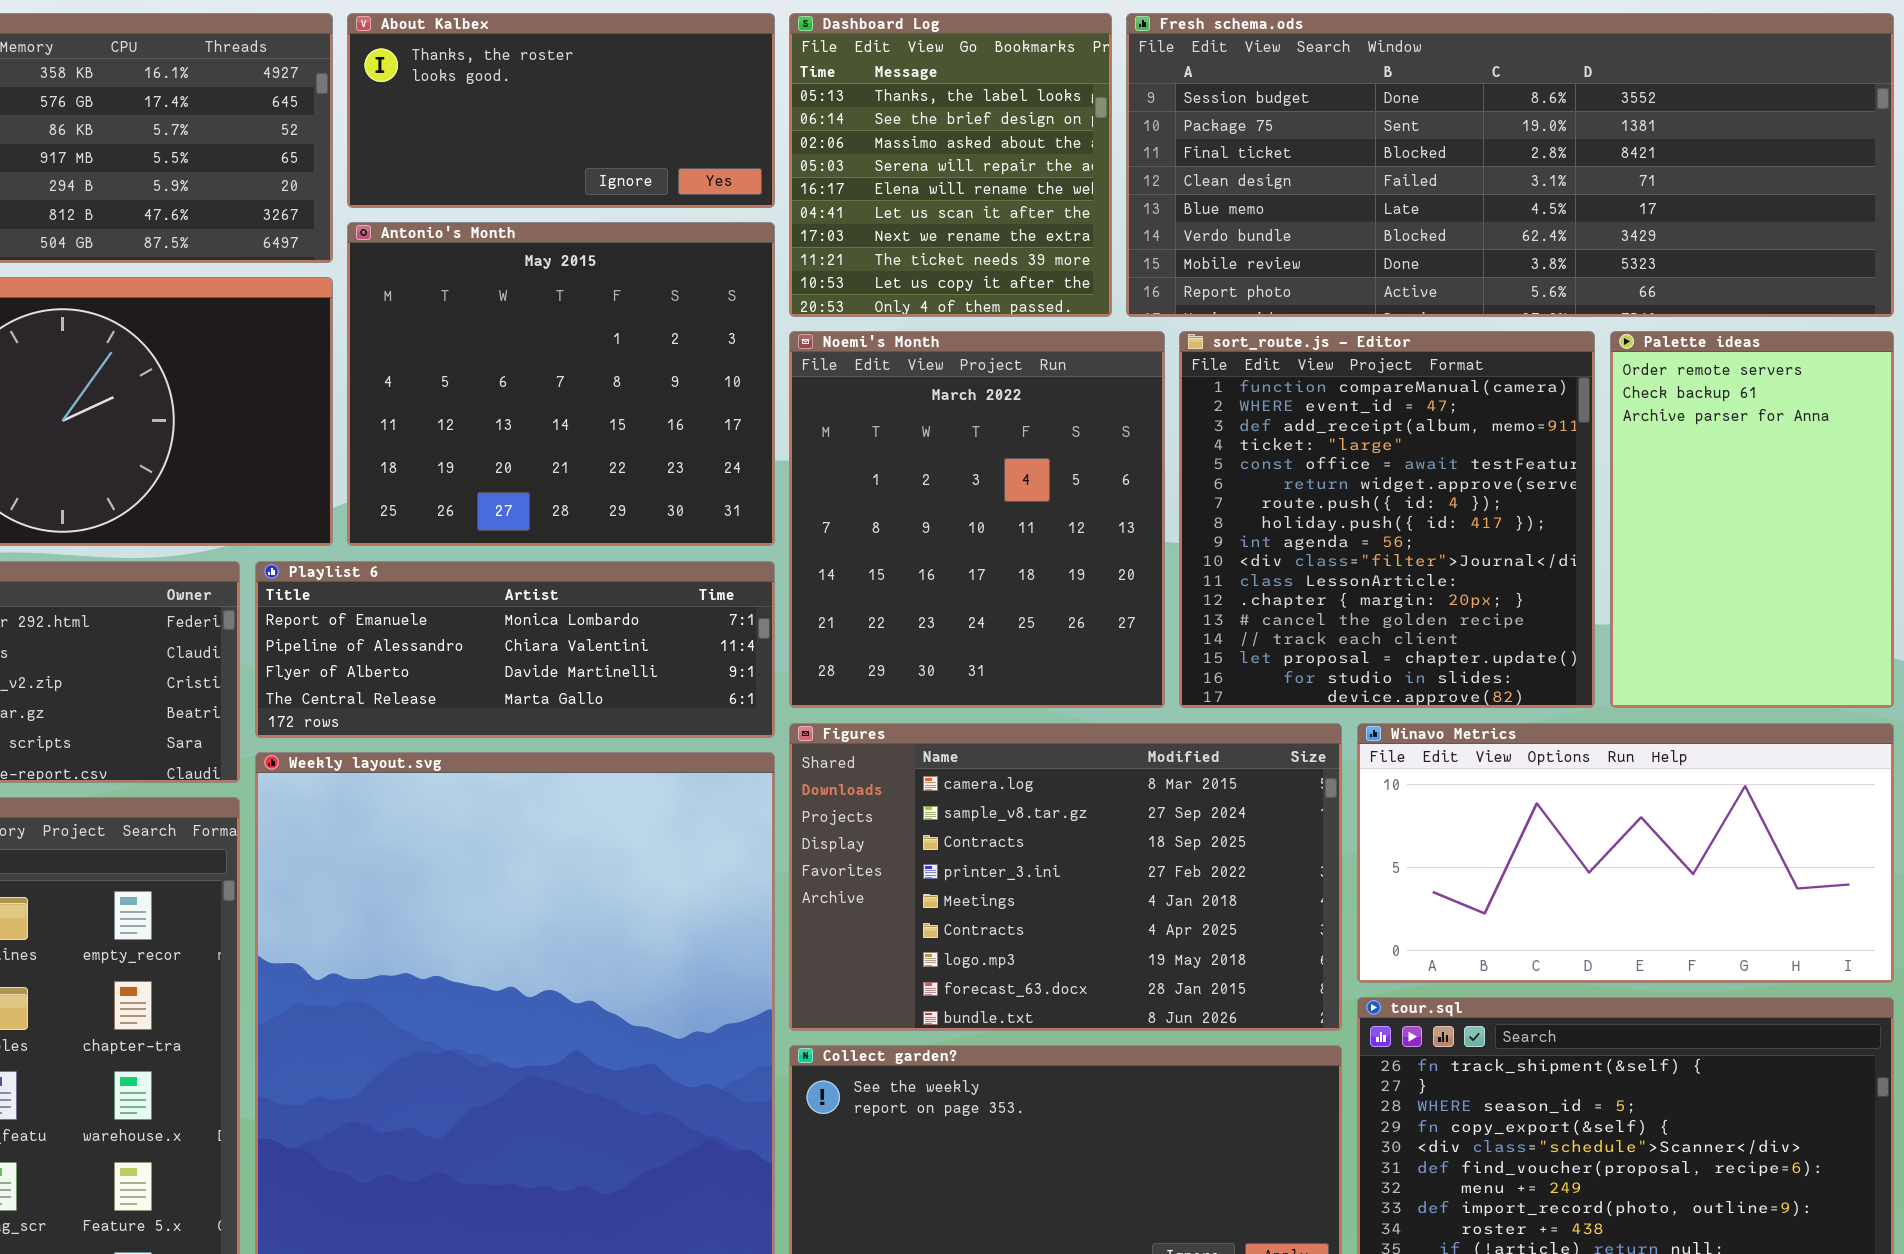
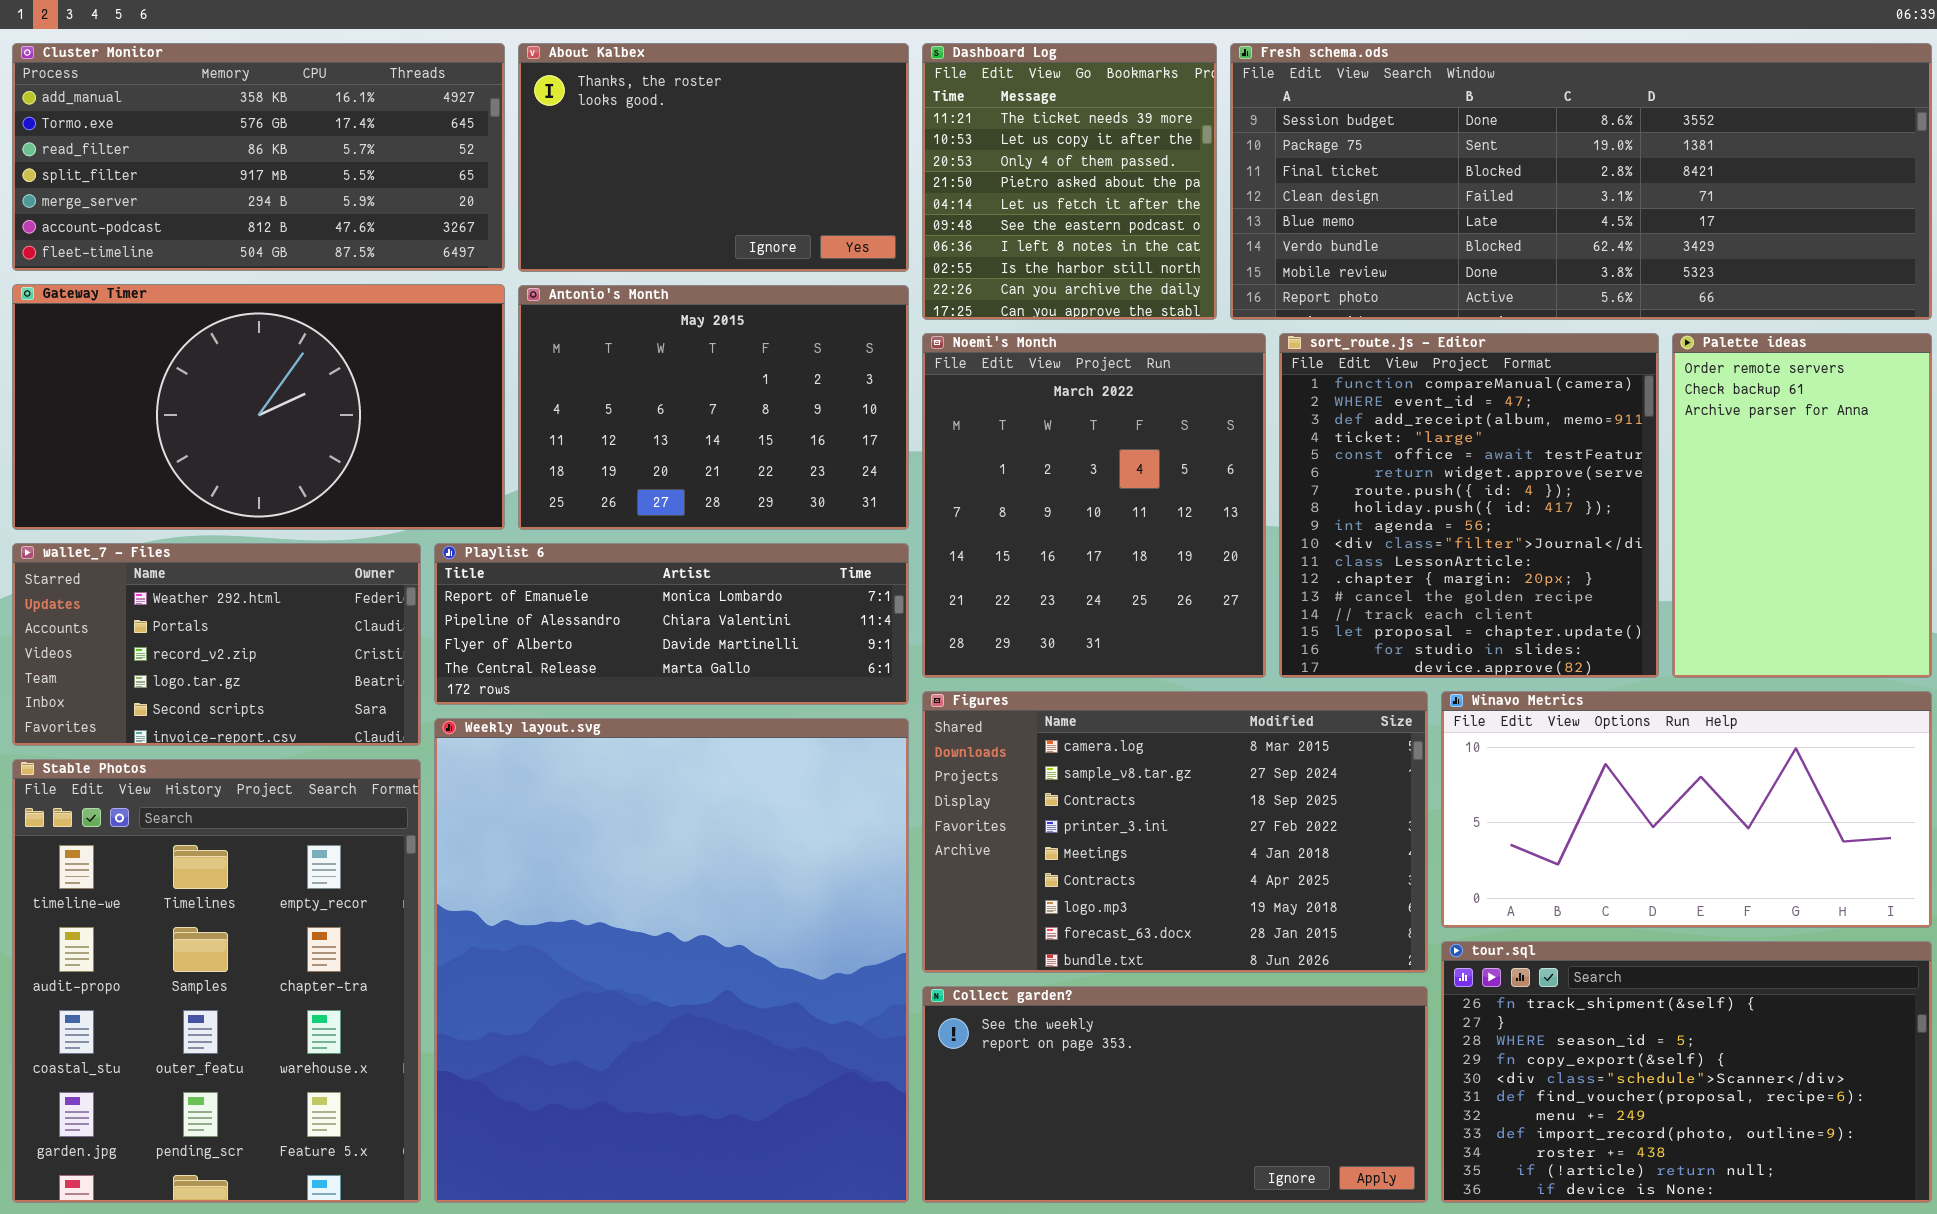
About Kalbex: [347,13,775,208] -> [518,43,909,272], resized
Dashboard Log: [789,13,1112,317] -> [922,43,1217,320], scrolled down 7 rows
Antonio's Month: [347,222,775,546] -> [518,285,909,530], resized

